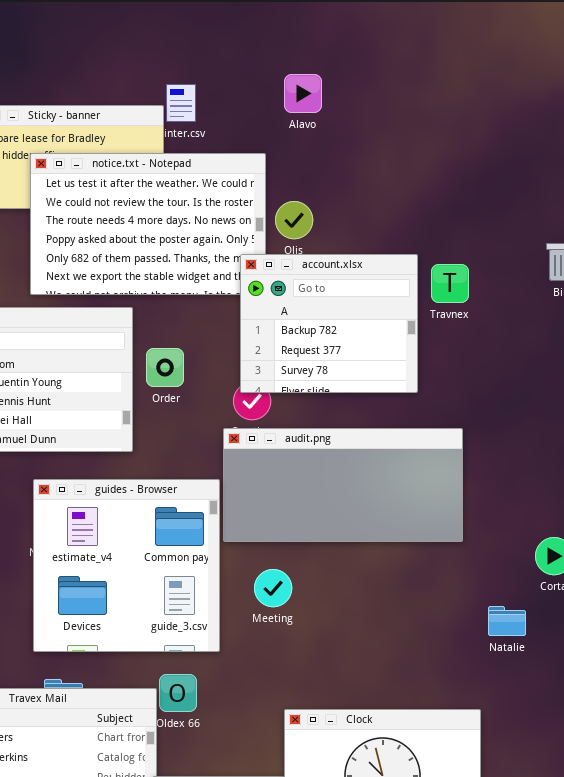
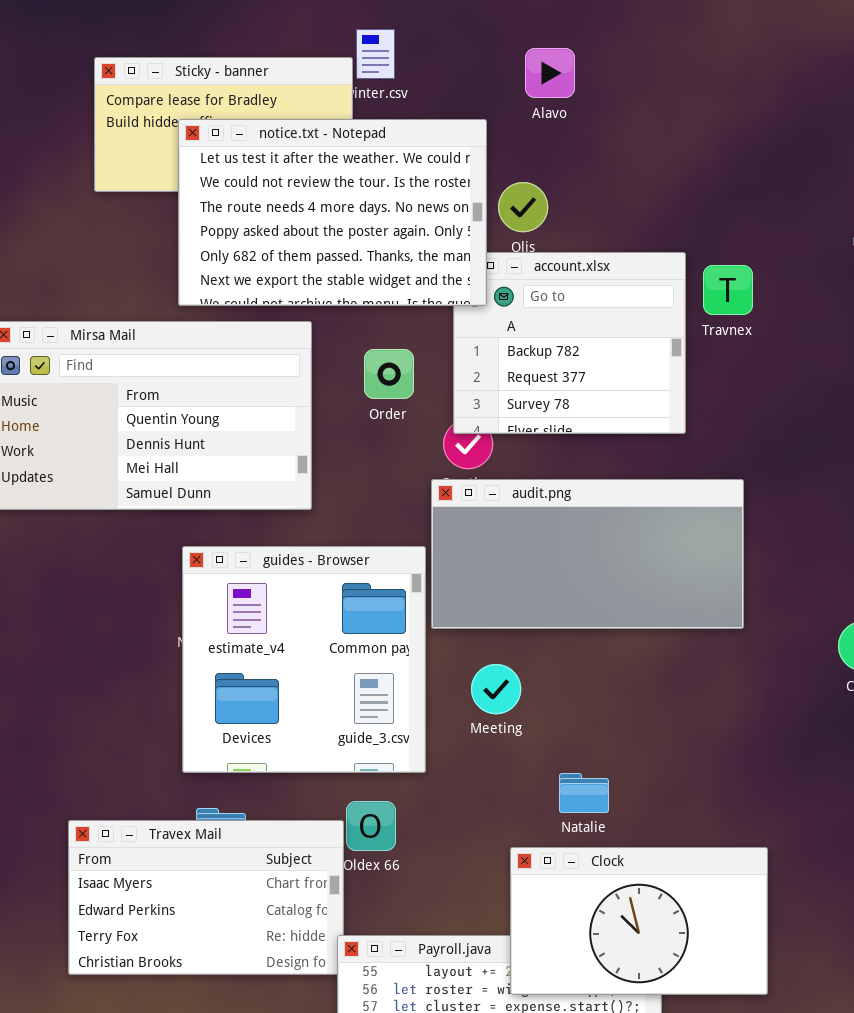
Alavo: [284,74,322,113] -> [525,48,575,98], moved
notice.txt - Notepad: [30,153,266,295] -> [178,119,487,306], raised
Order: [146,348,184,387] -> [364,349,414,399], moved
Natalie: [488,606,526,636] -> [559,773,609,813], moved

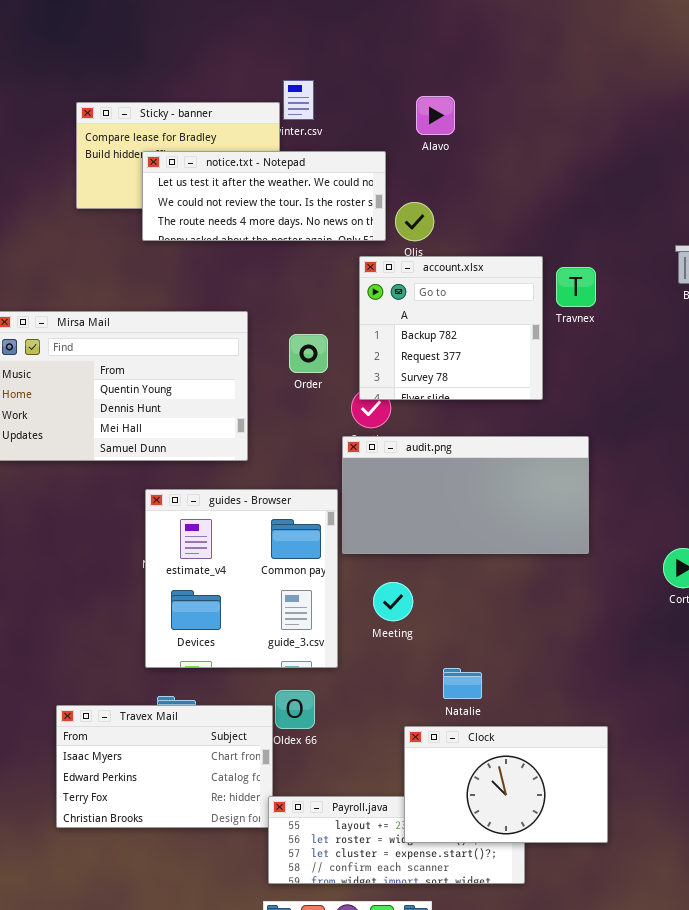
notice.txt - Notepad: [178,119,487,306] -> [142,151,386,241], resized

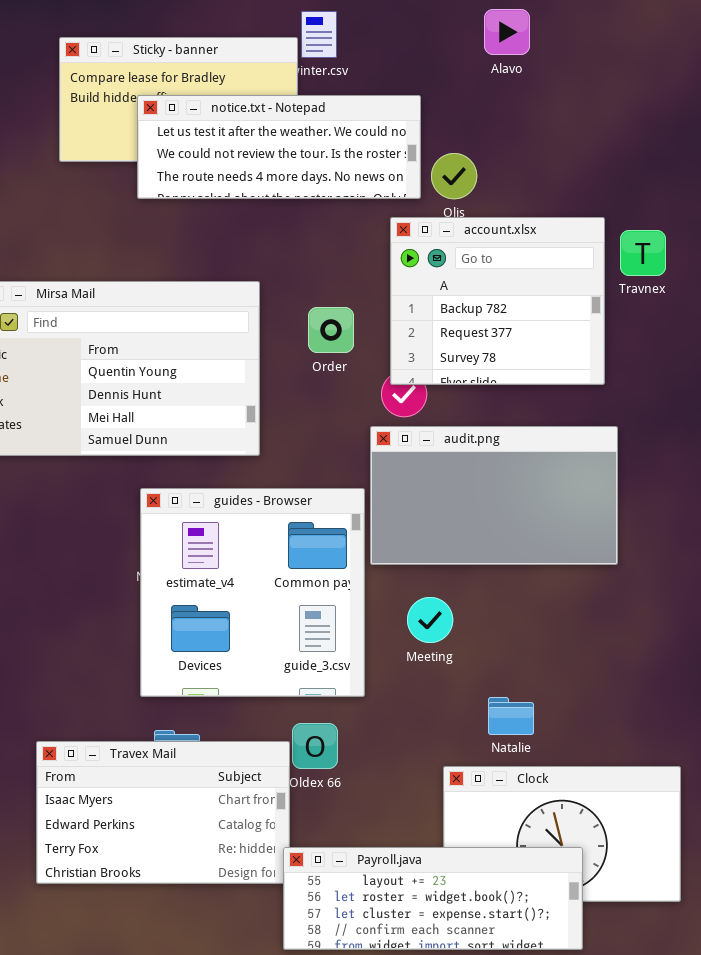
Alavo: [416,96,455,135] -> [484,9,530,55], moved
audit.png: [342,436,589,554] -> [370,426,618,565], resized
Payroll.java: [268,796,525,884] -> [283,847,583,950], raised

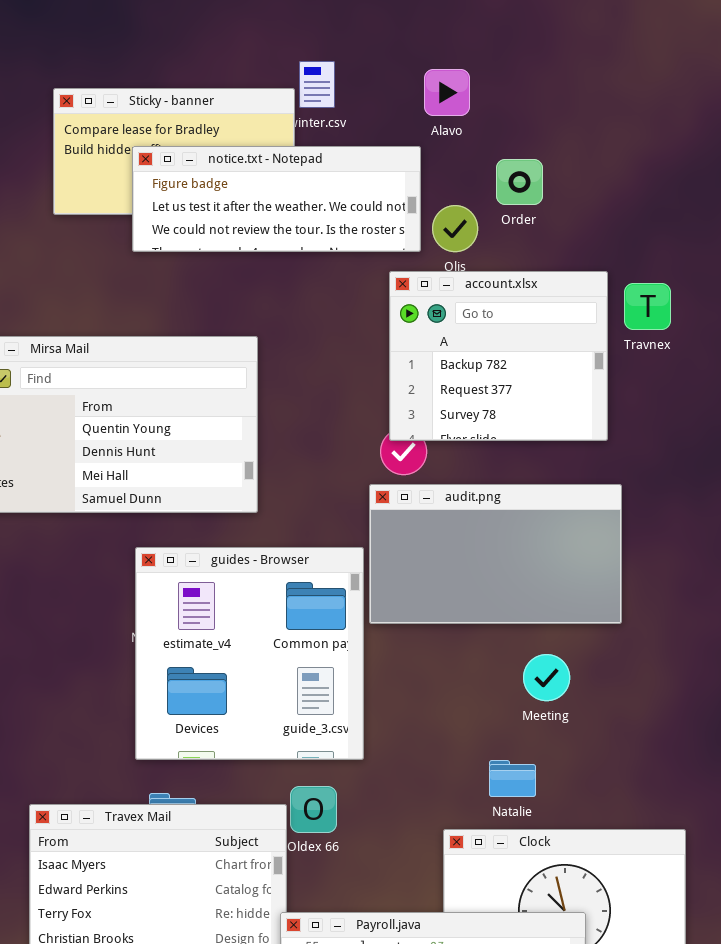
Alavo: [484,9,530,55] -> [424,69,470,116], moved
notice.txt - Notepad: [137,95,421,199] -> [132,146,421,252], scrolled up 1 row
Order: [308,307,354,353] -> [496,159,543,205], moved
Meeting: [407,597,453,643] -> [523,654,570,701], moved

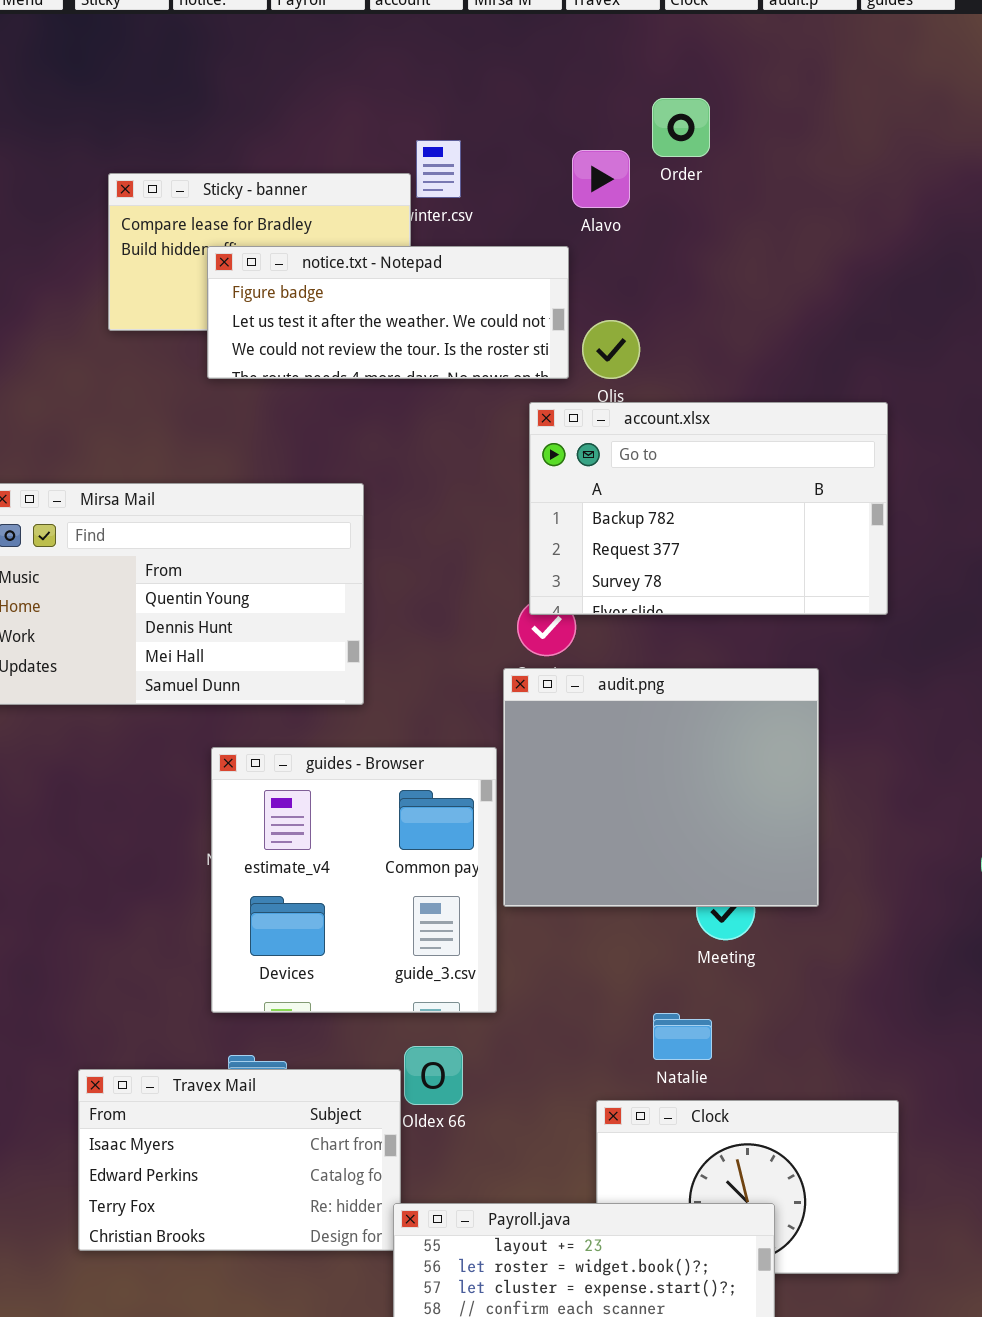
Order: [496,159,543,205] -> [652,98,710,157], moved
account.xlsx: [389,271,608,441] -> [529,402,888,615], resized
audit.png: [369,484,622,624] -> [503,668,819,907], resized

